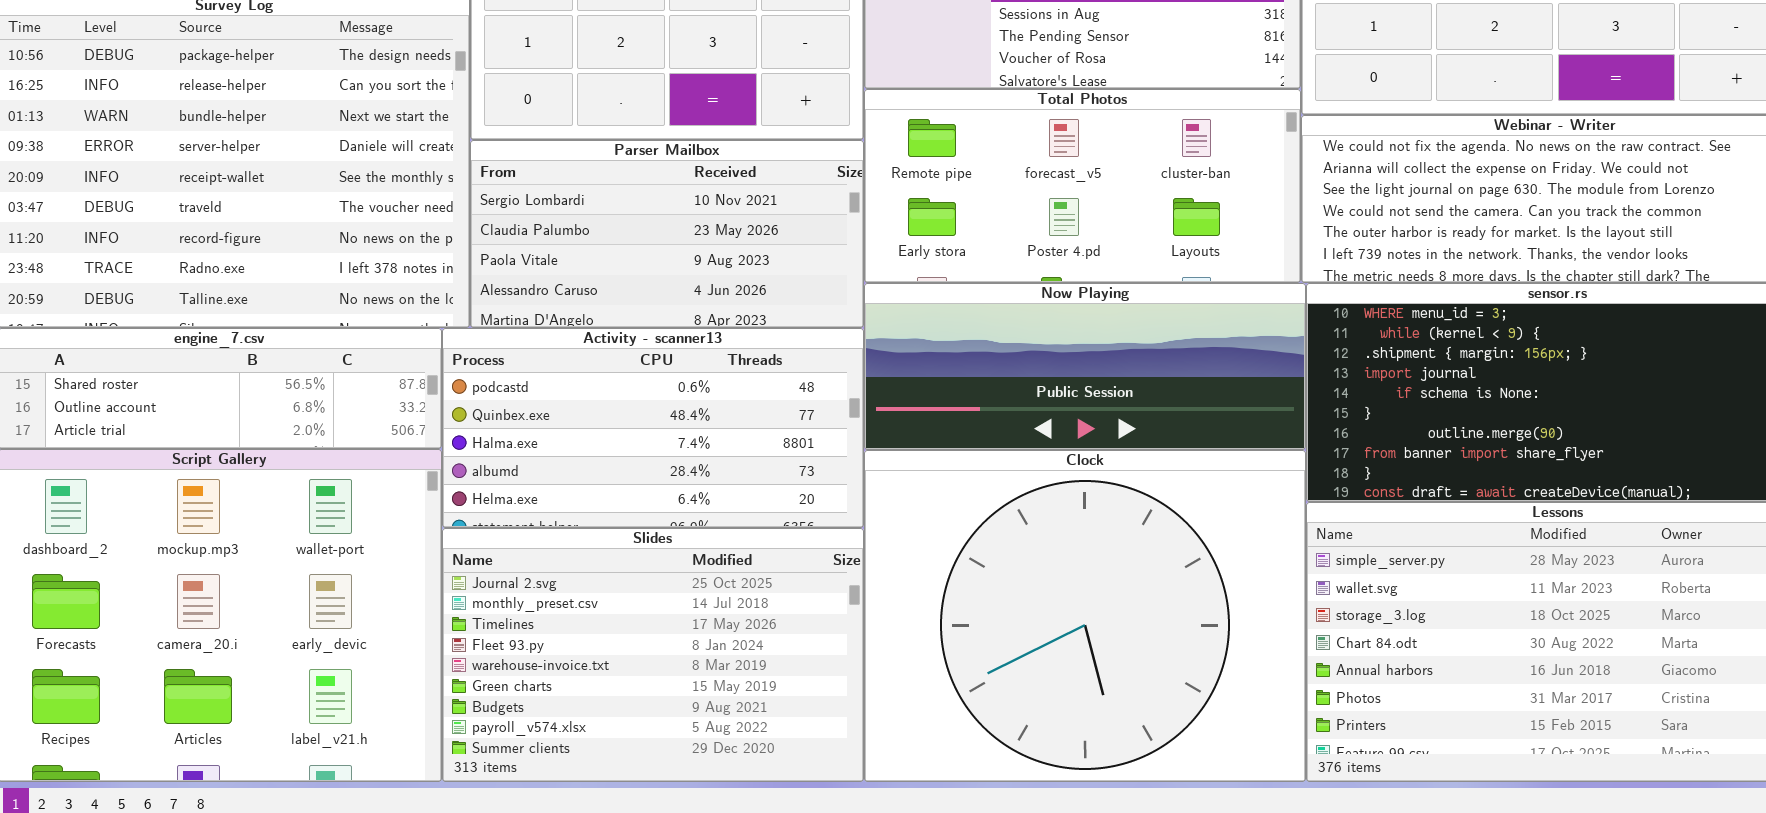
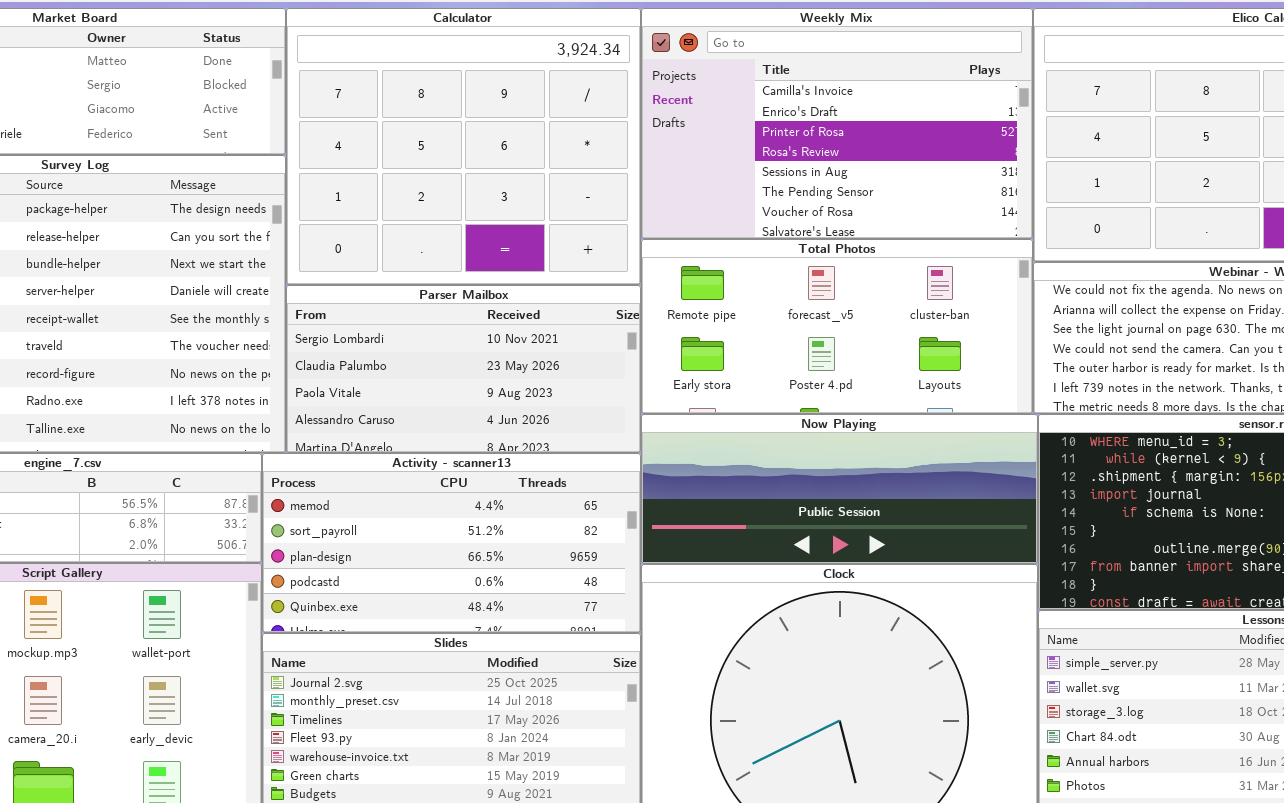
Activity - scanner13: [442,328,864,528] -> [262,453,641,633], scrolled up 3 rows

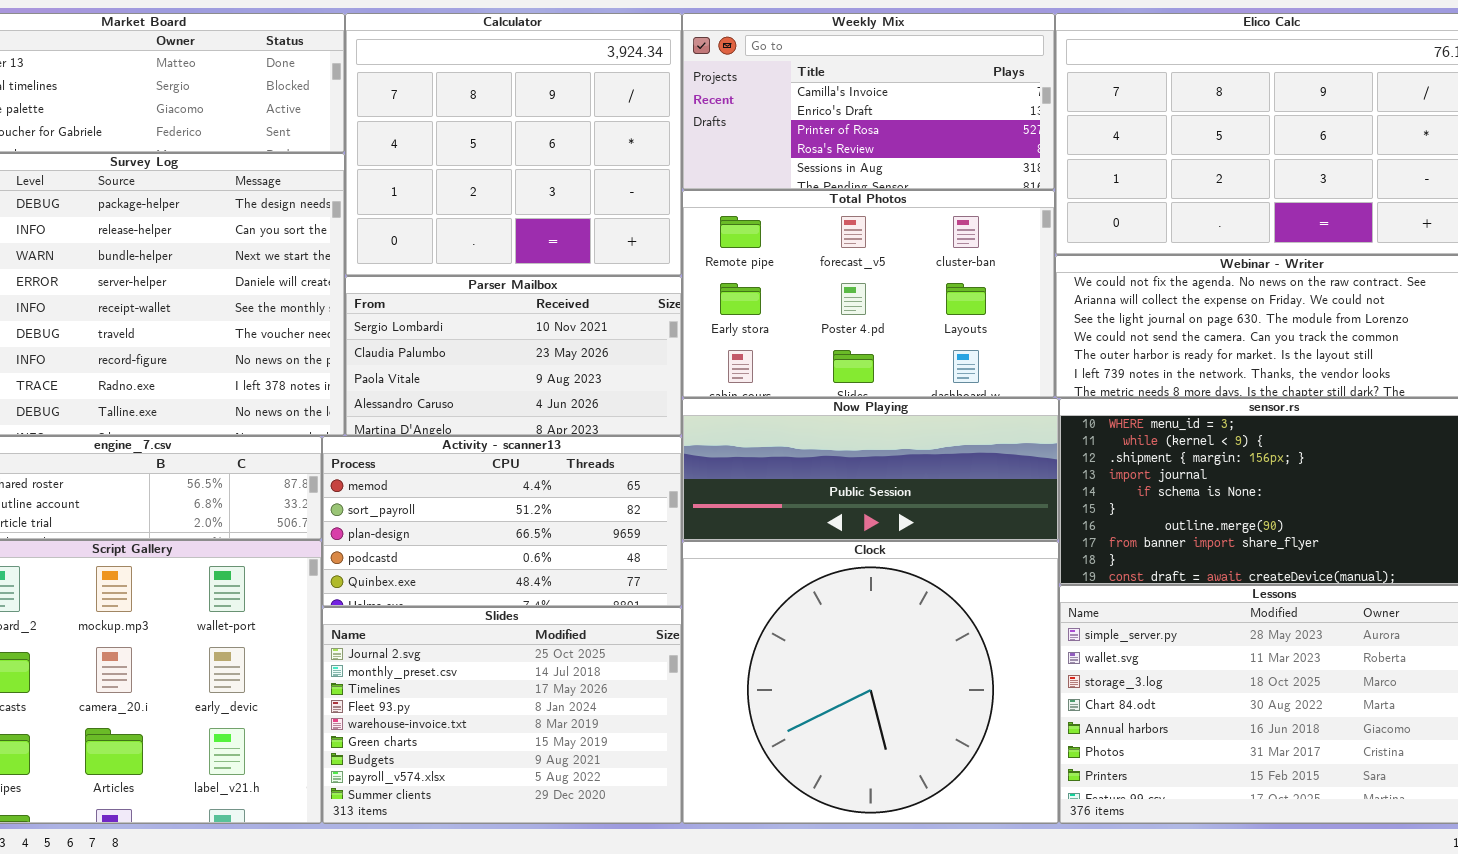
Weekly Mix: [641,8,1033,239] -> [682,13,1055,190], resized
Total Photos: [641,239,1033,414] -> [682,190,1055,398], resized

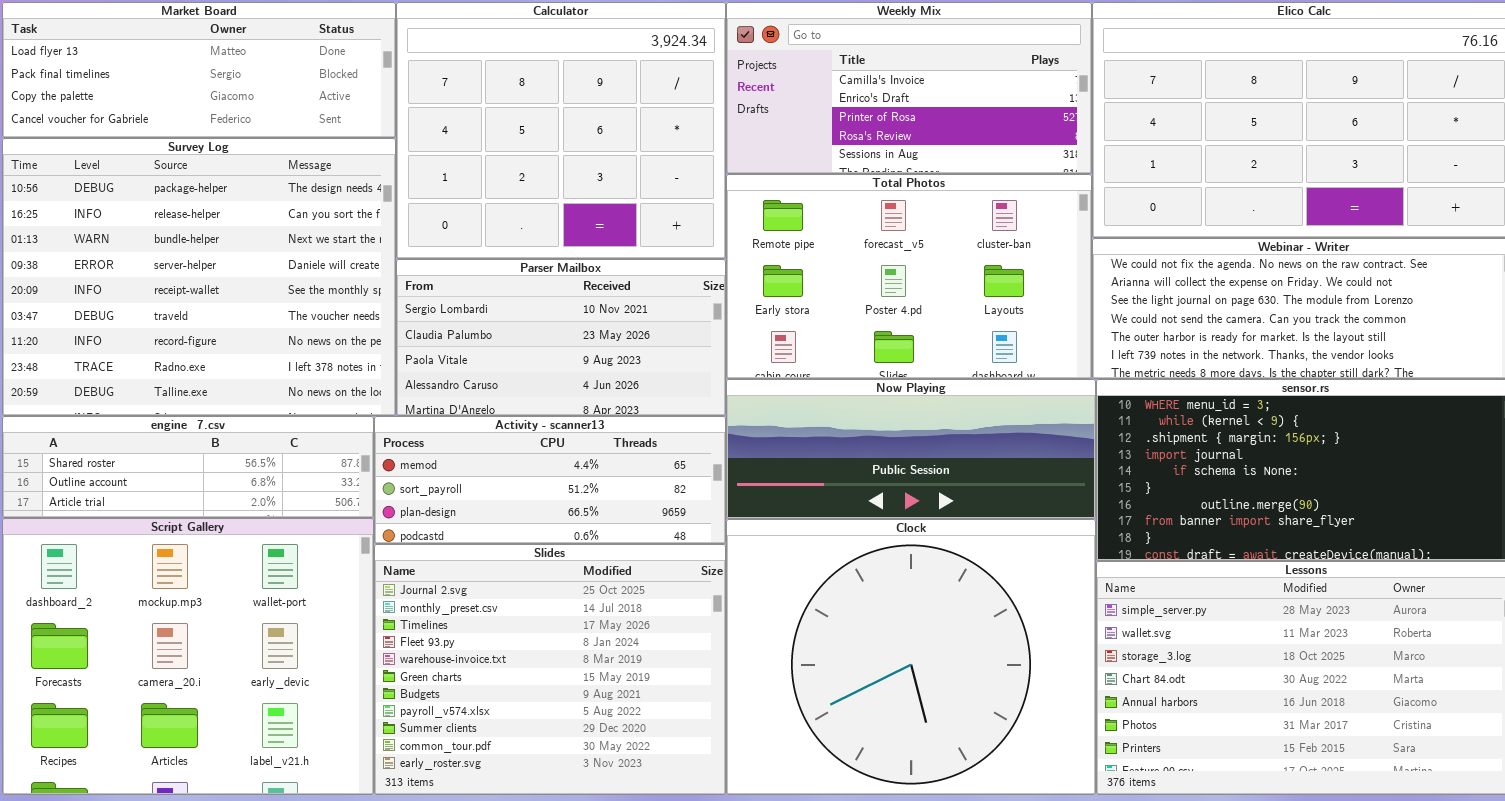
Activity - scanner13: [322,436,682,607] -> [374,416,726,544], resized
Slides: [322,607,682,824] -> [374,544,726,795], resized

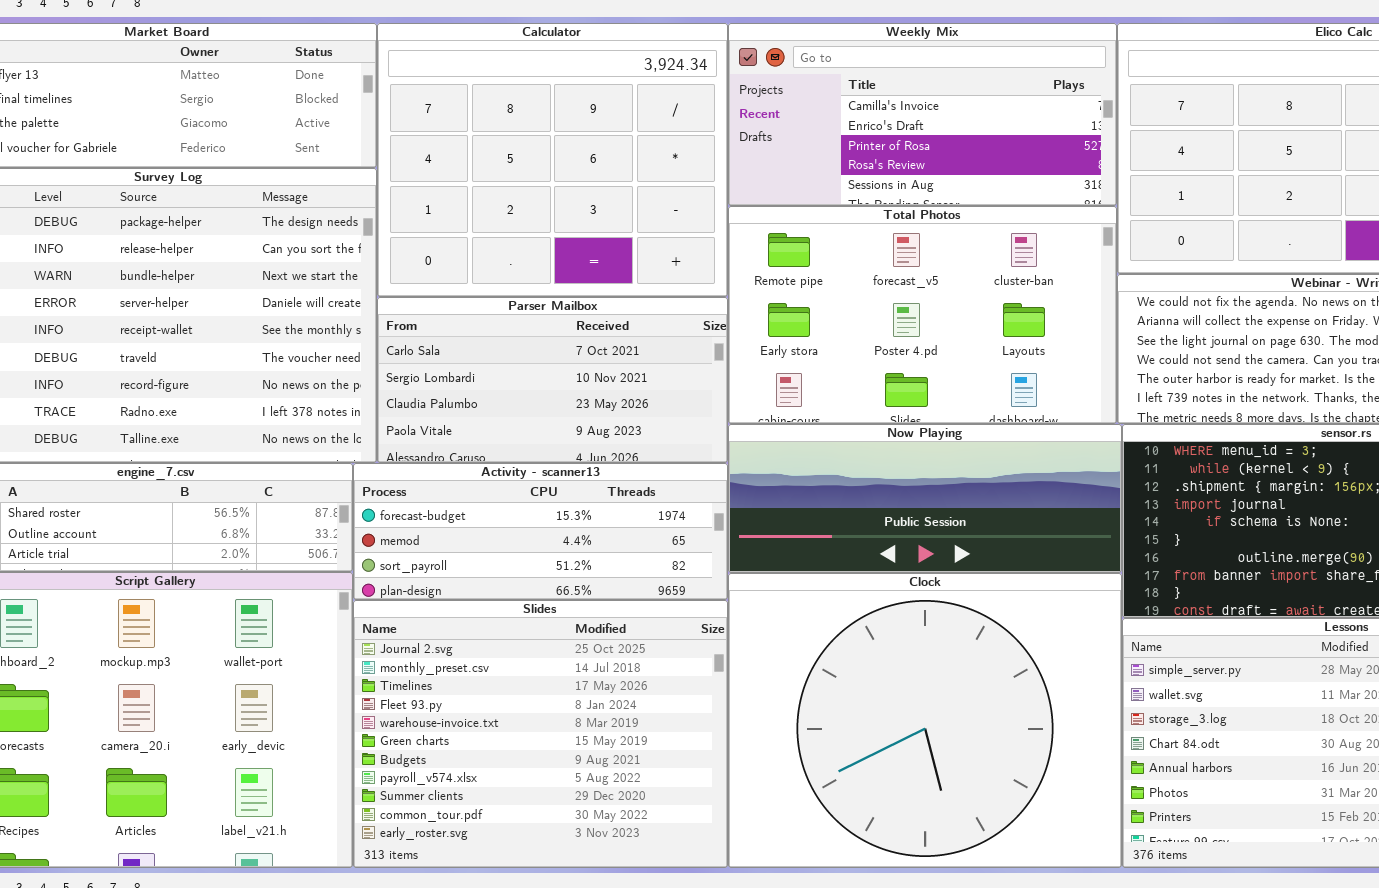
Parser Mailbox: [396,259,726,416] -> [377,297,728,463], scrolled up 1 row
Activity - scanner13: [374,416,726,544] -> [353,463,728,600], scrolled up 1 row

